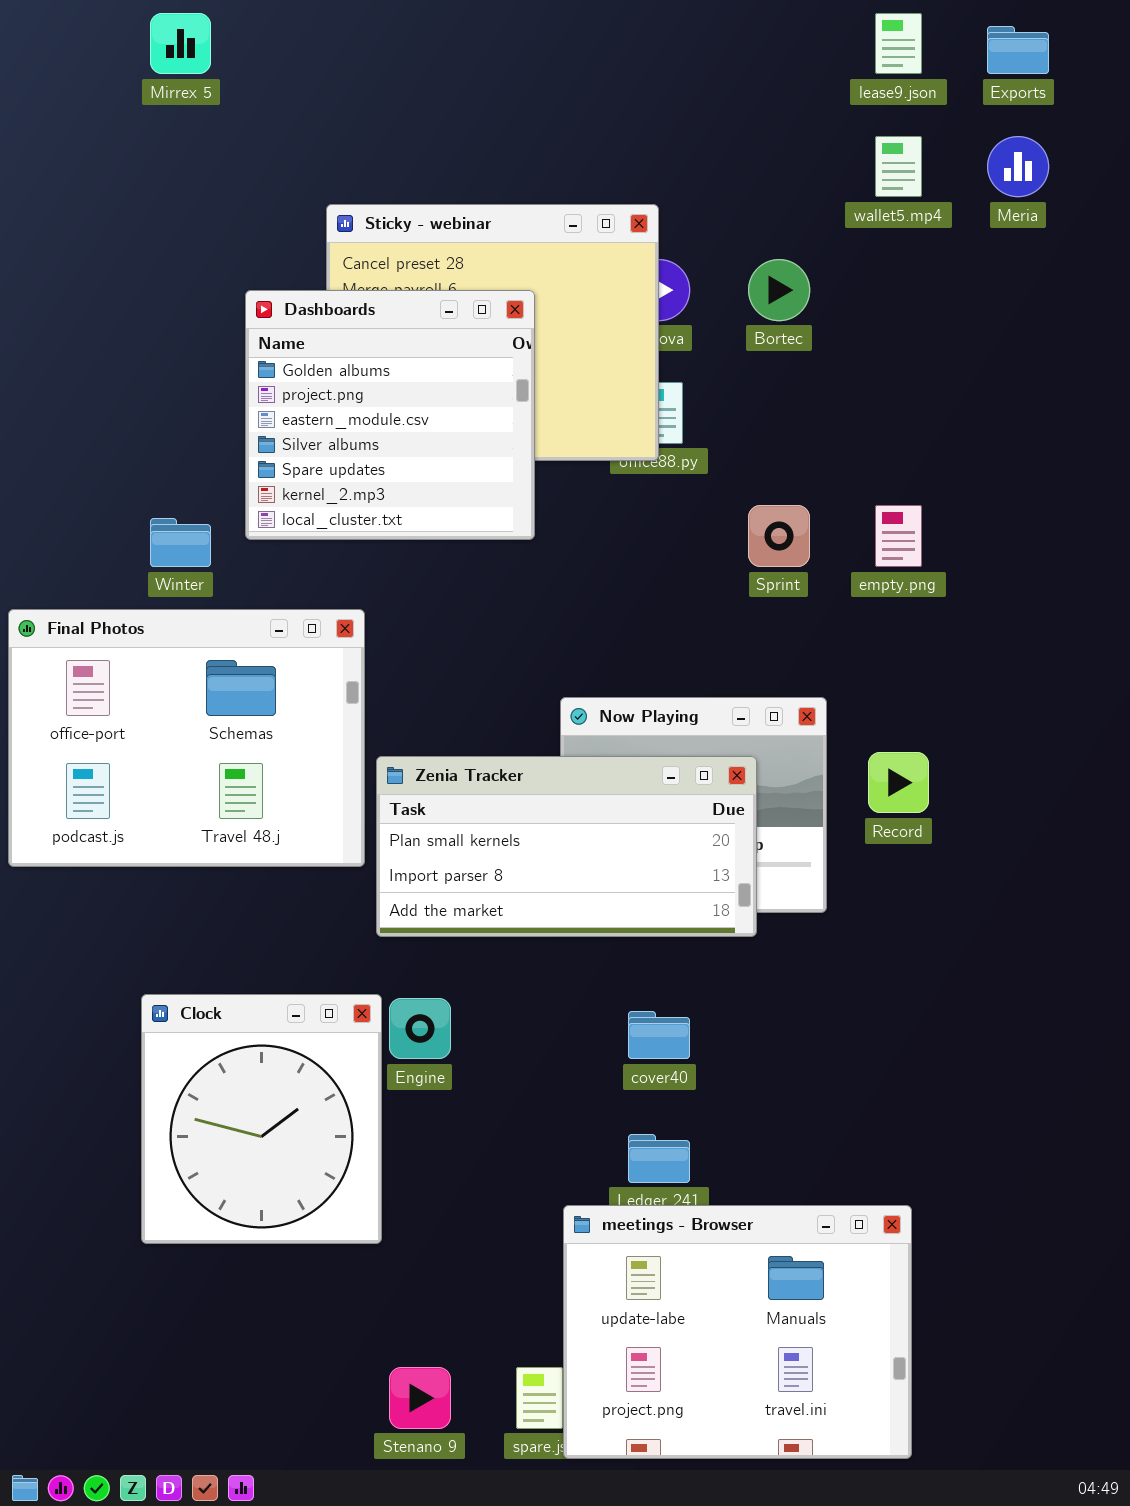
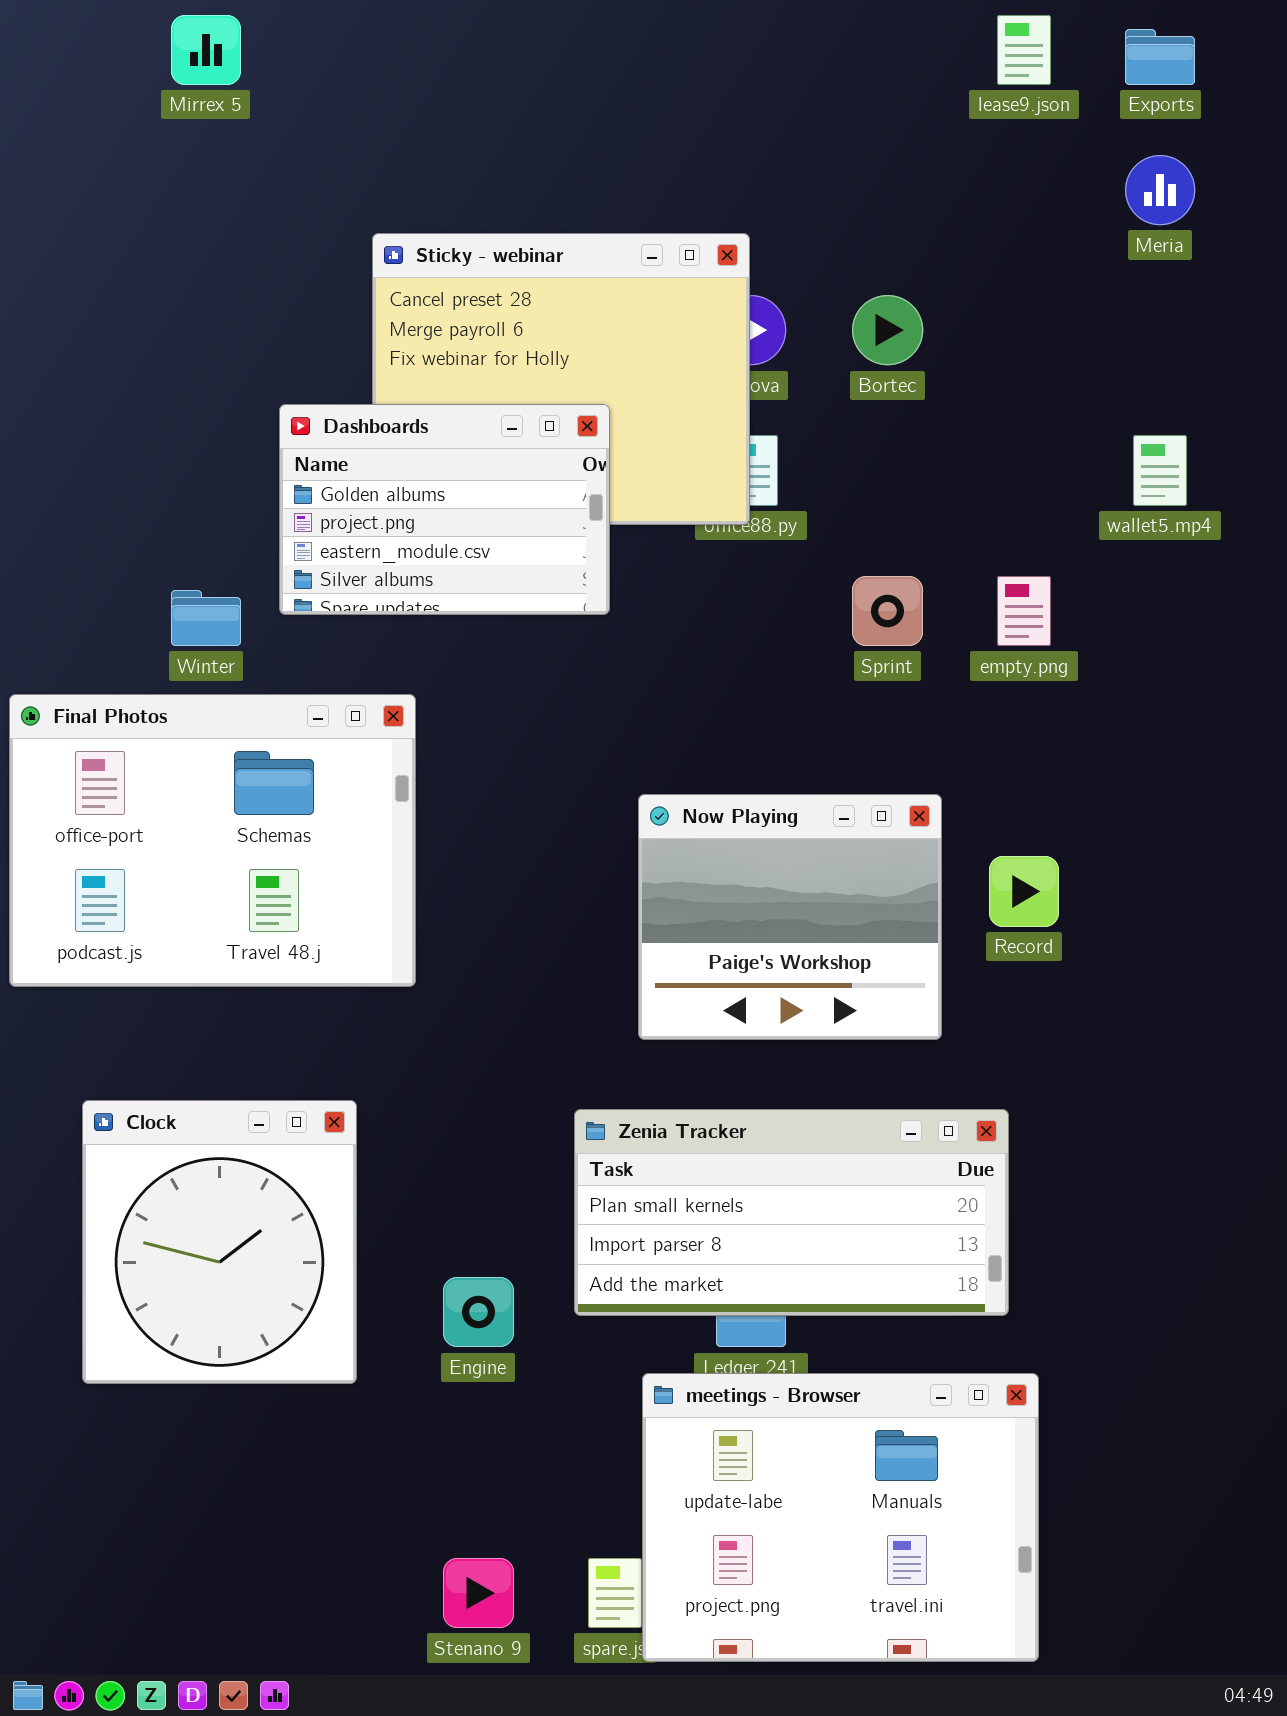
wallet5.mp4: [875,136,922,197] -> [1133,435,1187,506], moved
Dashboards: [245,290,535,540] -> [279,404,610,615], resized
Zenia Tracker: [376,756,757,937] -> [574,1109,1009,1316], moved
Clock: [141,994,382,1244] -> [82,1100,357,1384], moved
Engine: [389,998,451,1059] -> [443,1277,514,1347], moved

